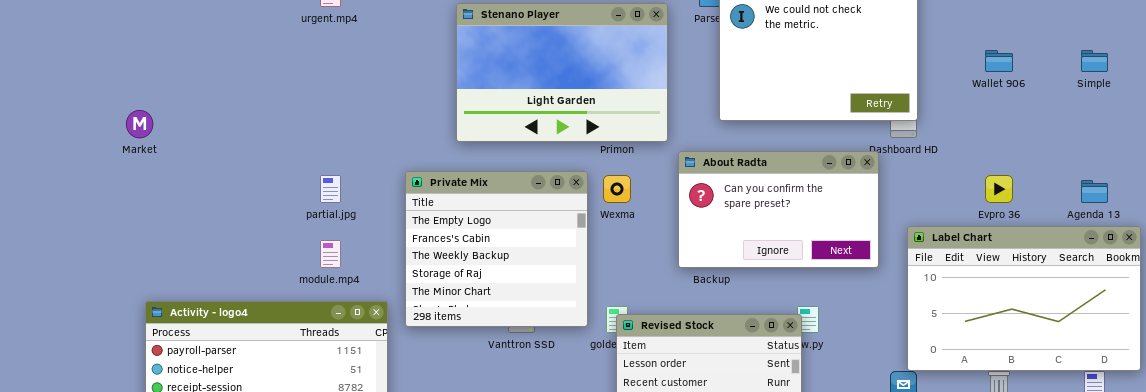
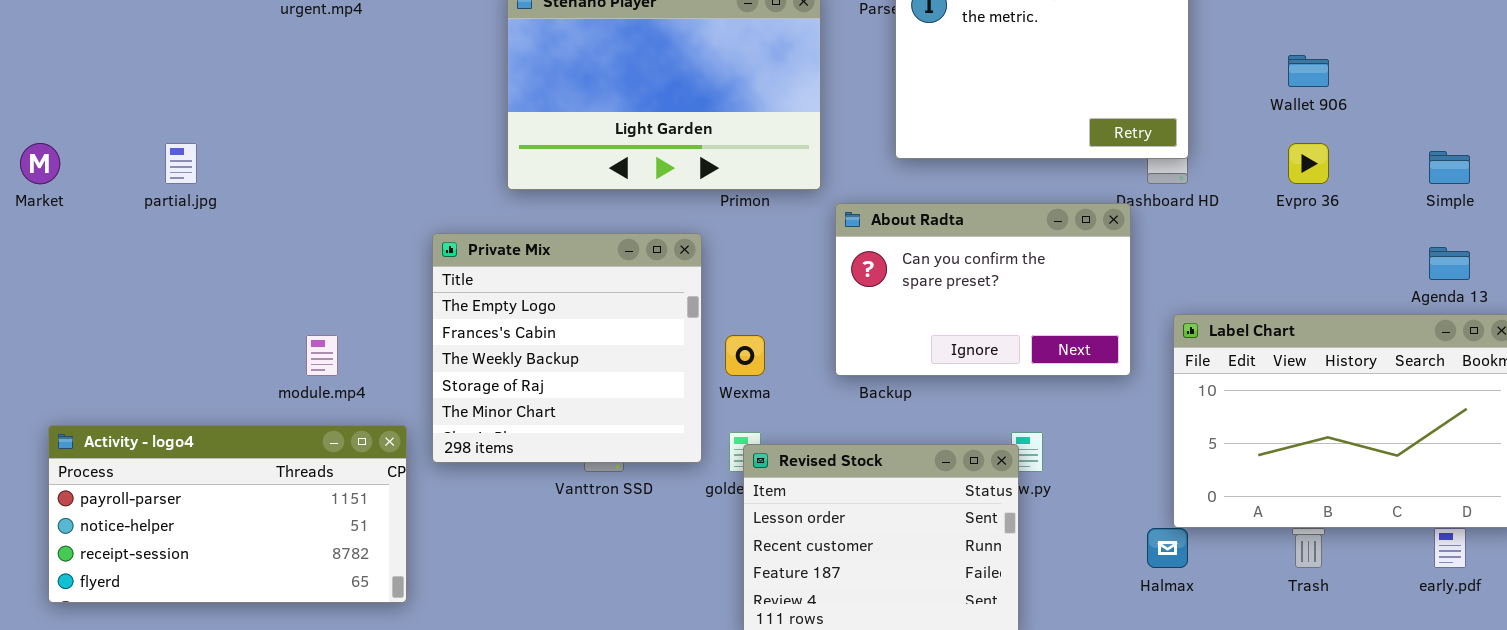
Simple: [1081,50,1108,72] -> [1429,151,1470,184], moved
partial.jpg: [320,175,341,203] -> [165,143,197,184], moved
Wexma: [603,175,631,203] -> [725,335,765,376], moved
Evpro 36: [985,175,1013,203] -> [1288,143,1329,184], moved

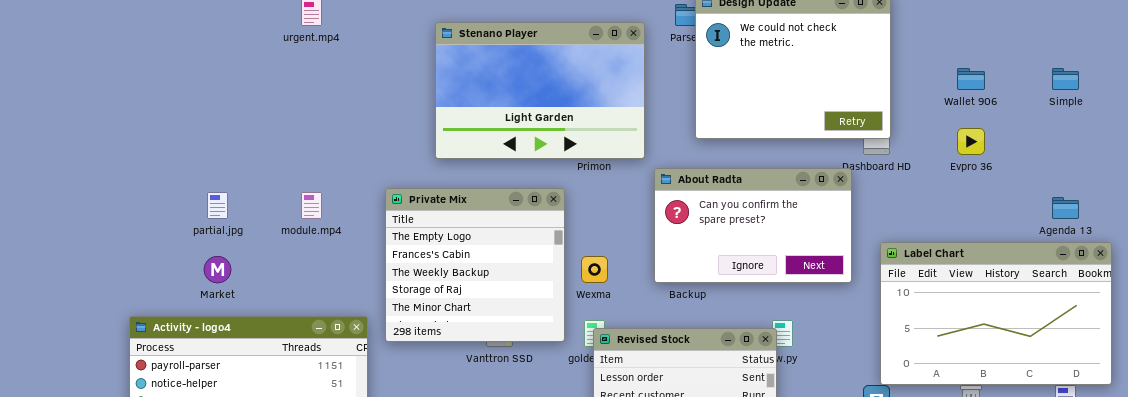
Market: [20,143,60,184] -> [204,256,231,283], moved
partial.jpg: [165,143,197,184] -> [207,192,228,219], moved
Simple: [1429,151,1470,184] -> [1052,68,1079,90], moved
module.mp4: [306,335,338,376] -> [301,192,322,219], moved

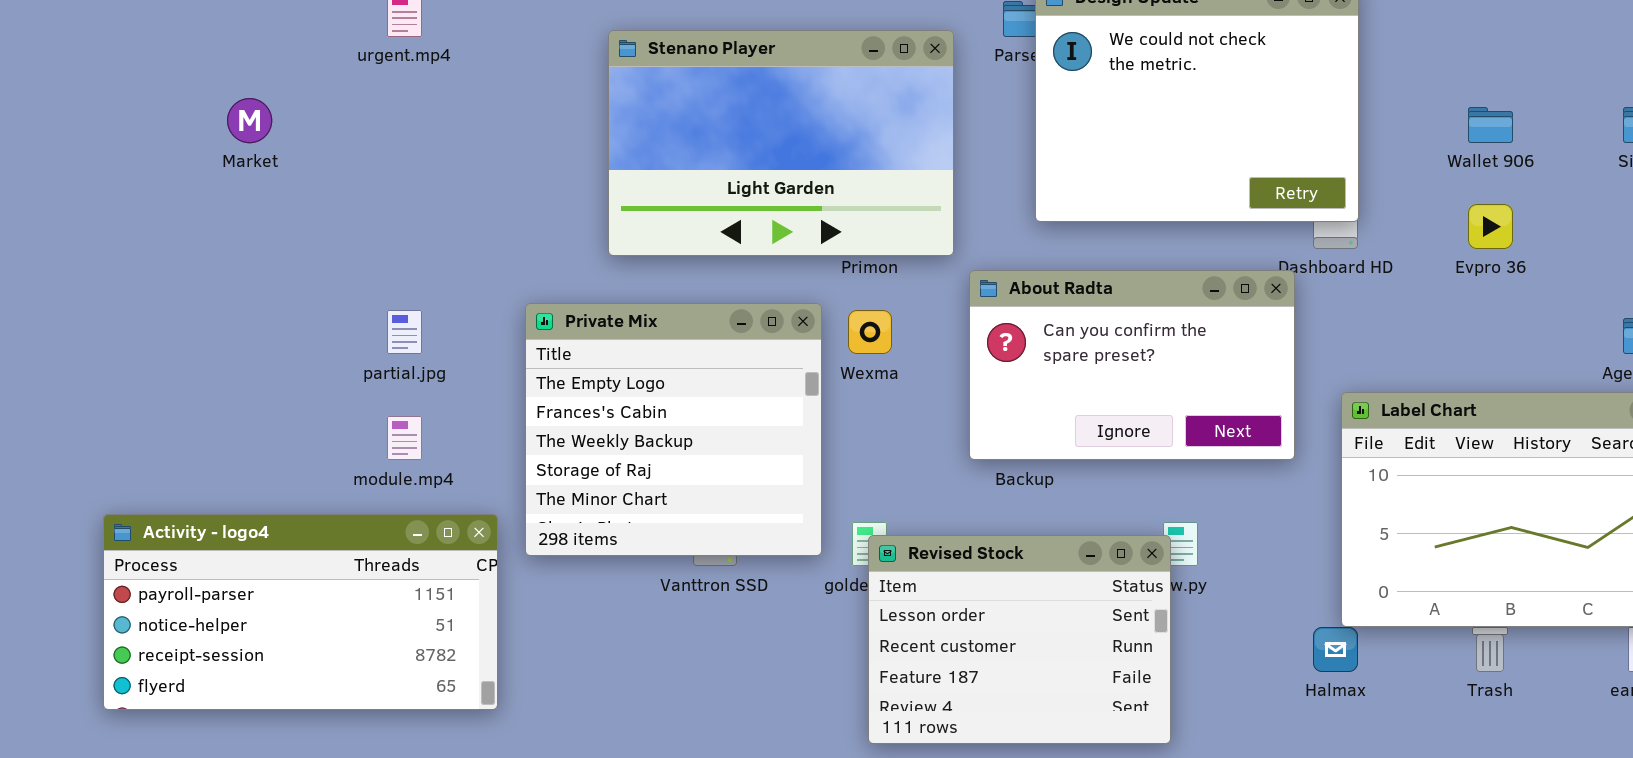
partial.jpg: [207,192,228,219] -> [387,310,422,354], moved
module.mp4: [301,192,322,219] -> [387,416,422,460], moved
Market: [204,256,231,283] -> [227,98,272,143], moved
Wexma: [581,256,608,283] -> [848,310,892,354], moved

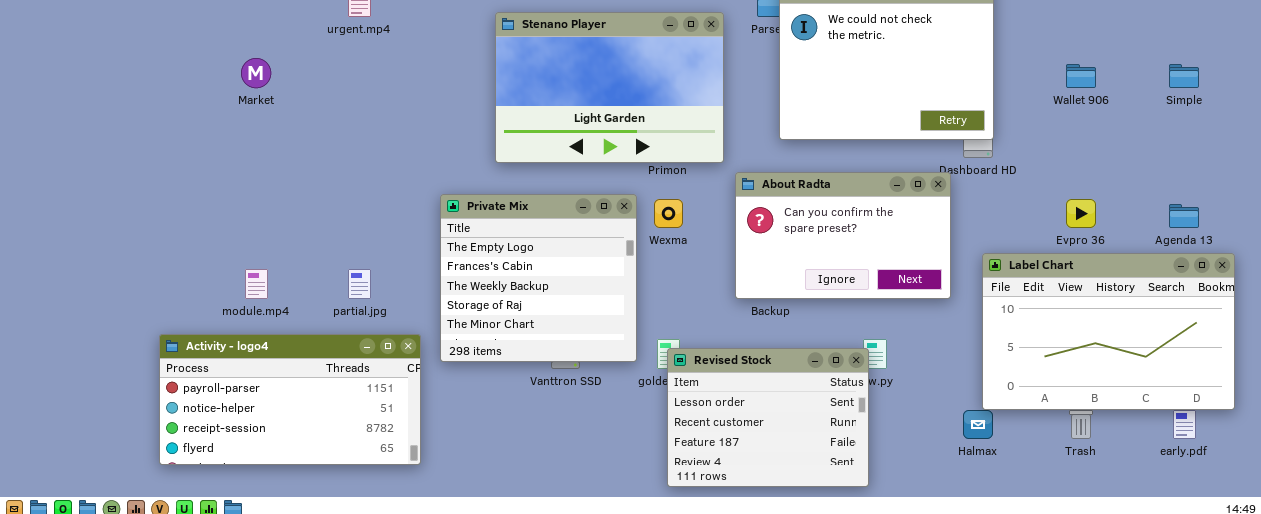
Evpro 36: [1468,204,1513,249] -> [1066,199,1096,228], moved
partial.jpg: [387,310,422,354] -> [348,269,371,299], moved
module.mp4: [387,416,422,460] -> [245,269,268,299], moved

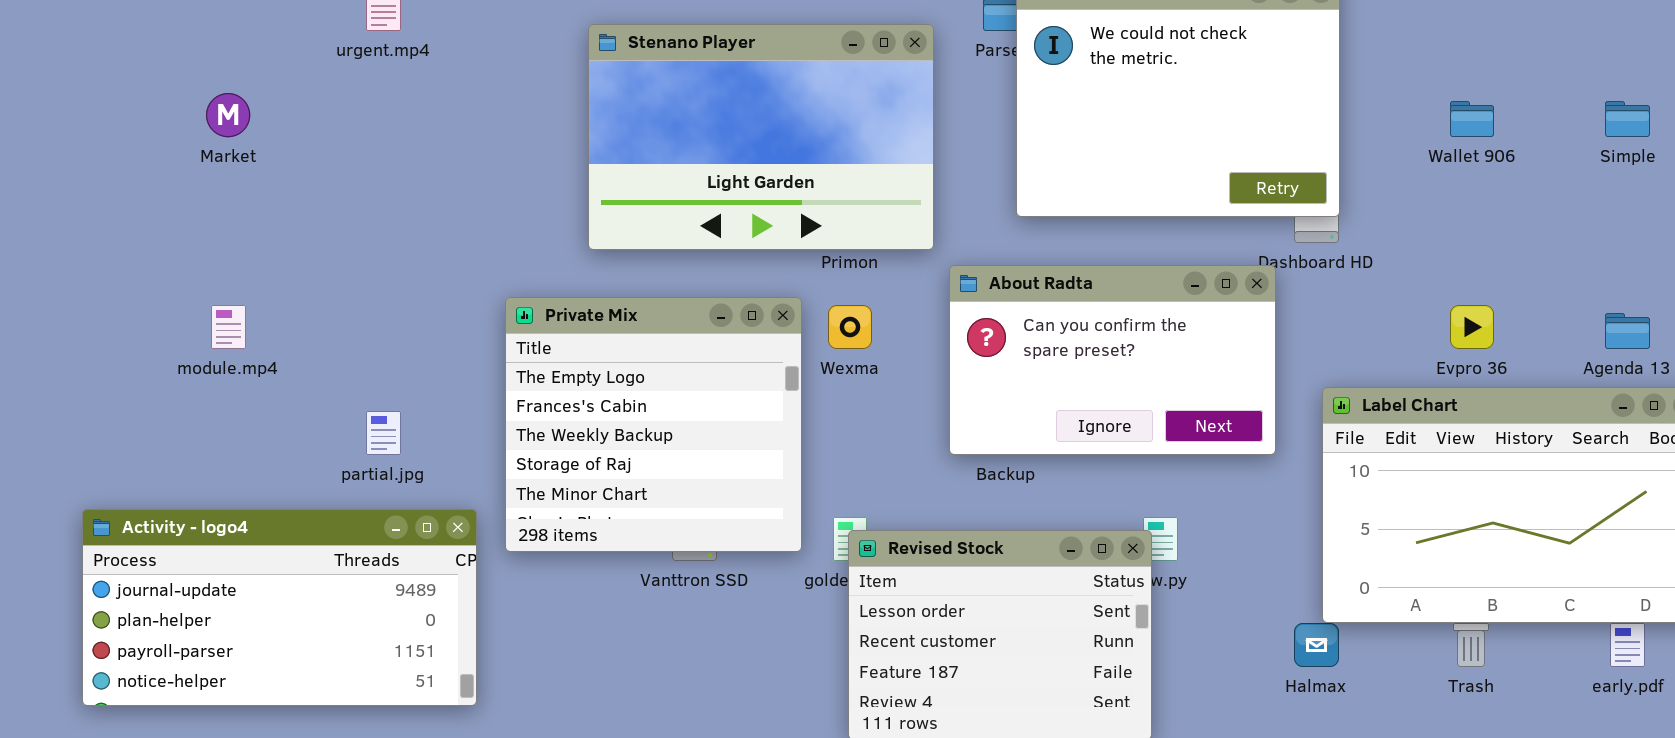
module.mp4: [245,269,268,299] -> [211,305,246,349], moved
Activity - logo4: [159,334,421,465] -> [82,509,477,706], scrolled up 2 rows

